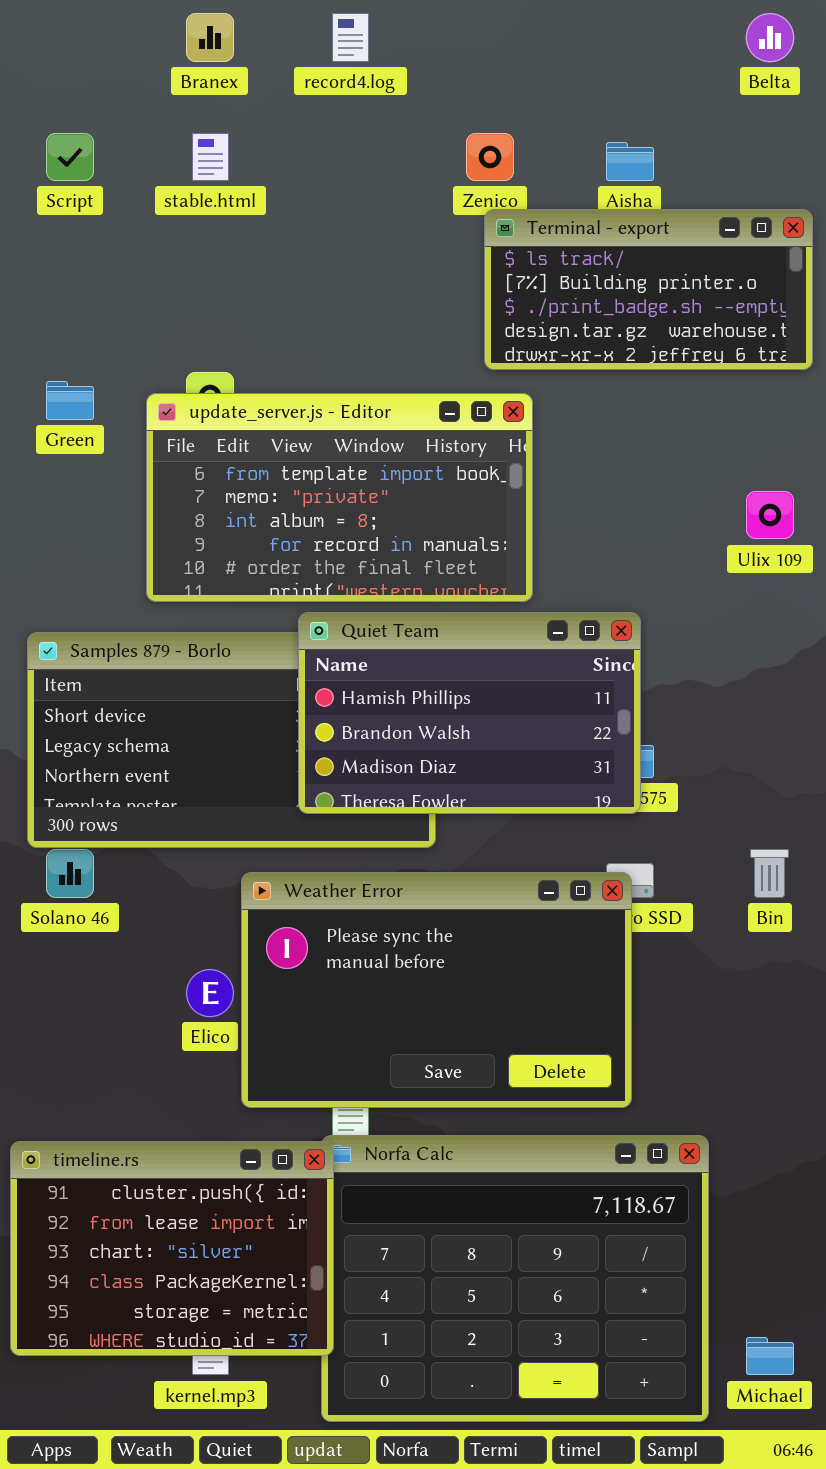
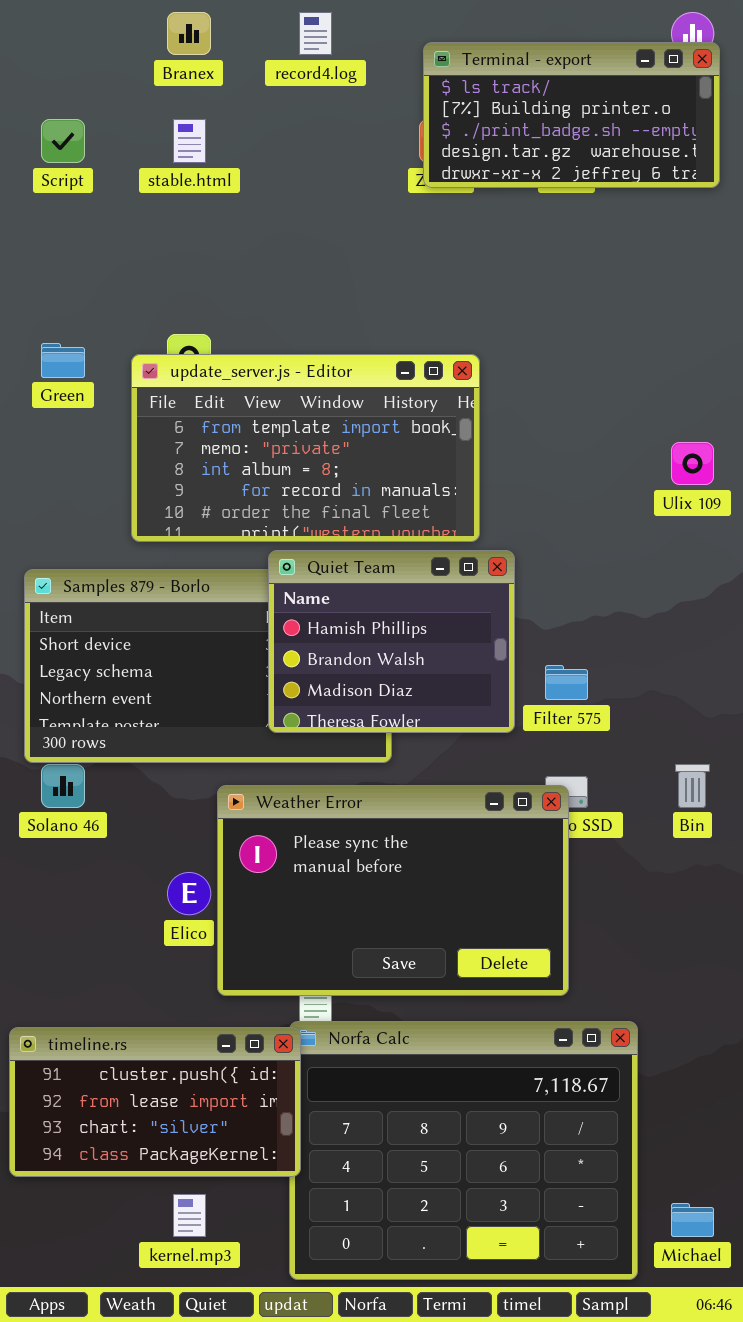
Terminal - export: [484,209,813,370] -> [423,42,720,188], moved
Quiet Team: [298,612,641,814] -> [268,550,515,733], resized
timeline.rs: [10,1141,334,1356] -> [9,1027,301,1177], resized

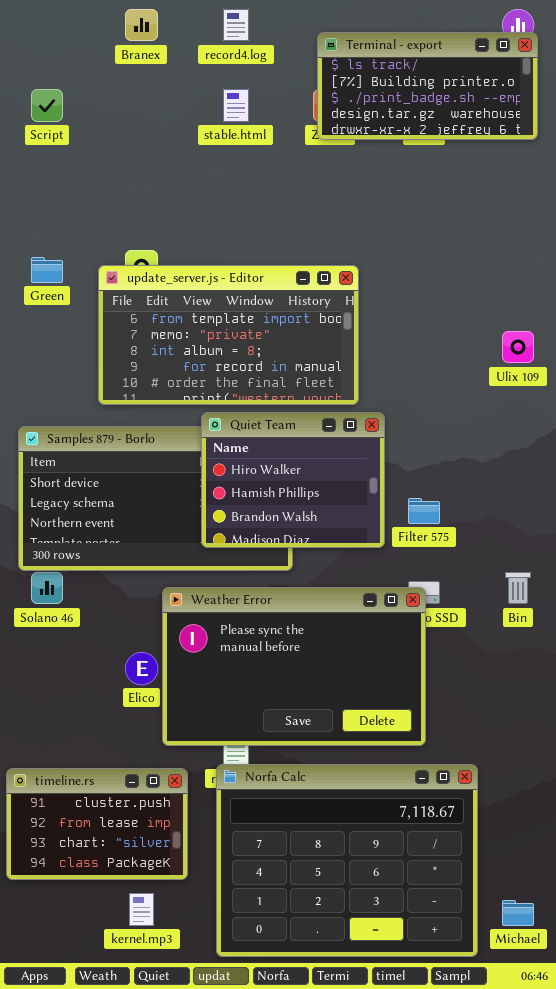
stable.html: [173,119,206,163] -> [223,89,249,122], moved
Quiet Team: [268,550,515,733] -> [201,412,385,548], scrolled up 1 row
timeline.rs: [9,1027,301,1177] -> [6,768,188,880], resized

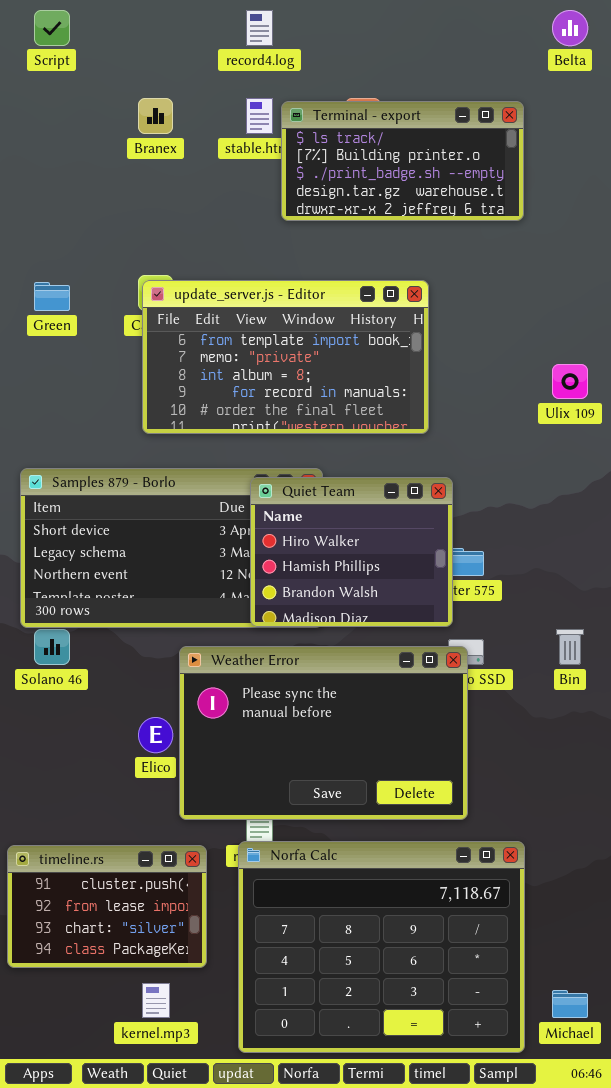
Branex: [125,9,158,41] -> [138,98,173,134], moved
Terminal - export: [317,32,538,140] -> [281,101,524,221], moved
Script: [31,89,63,122] -> [34,10,70,46], moved
update_server.js - Editor: [98,265,359,405] -> [142,280,429,434], moved
Quiet Team: [201,412,385,548] -> [250,477,453,627], moved

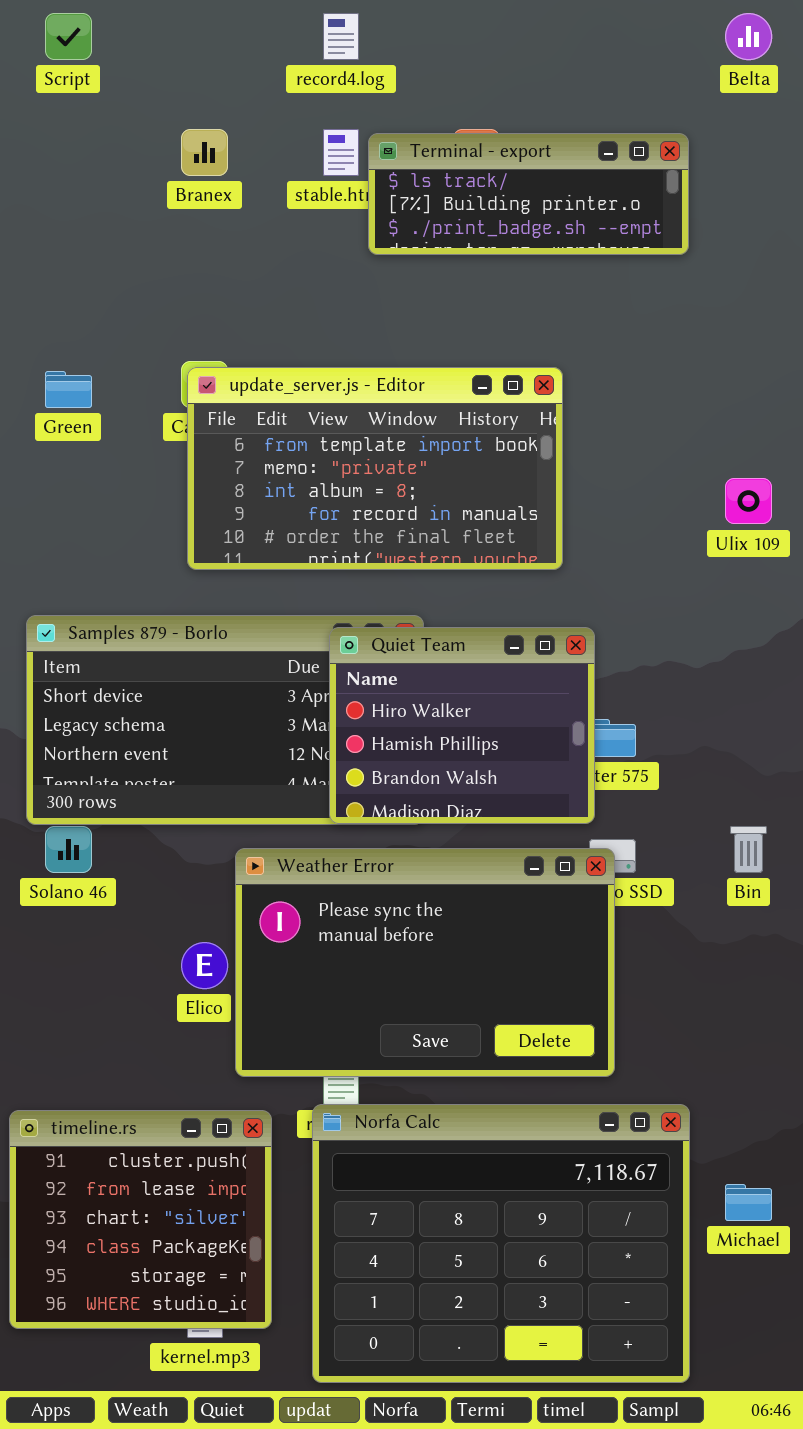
Terminal - export: [281,101,524,221] -> [368,133,689,255], resized
timeline.rs: [7,845,207,968] -> [9,1110,272,1329], resized
Michael: [552,990,588,1018] -> [725,1184,772,1221], moved

